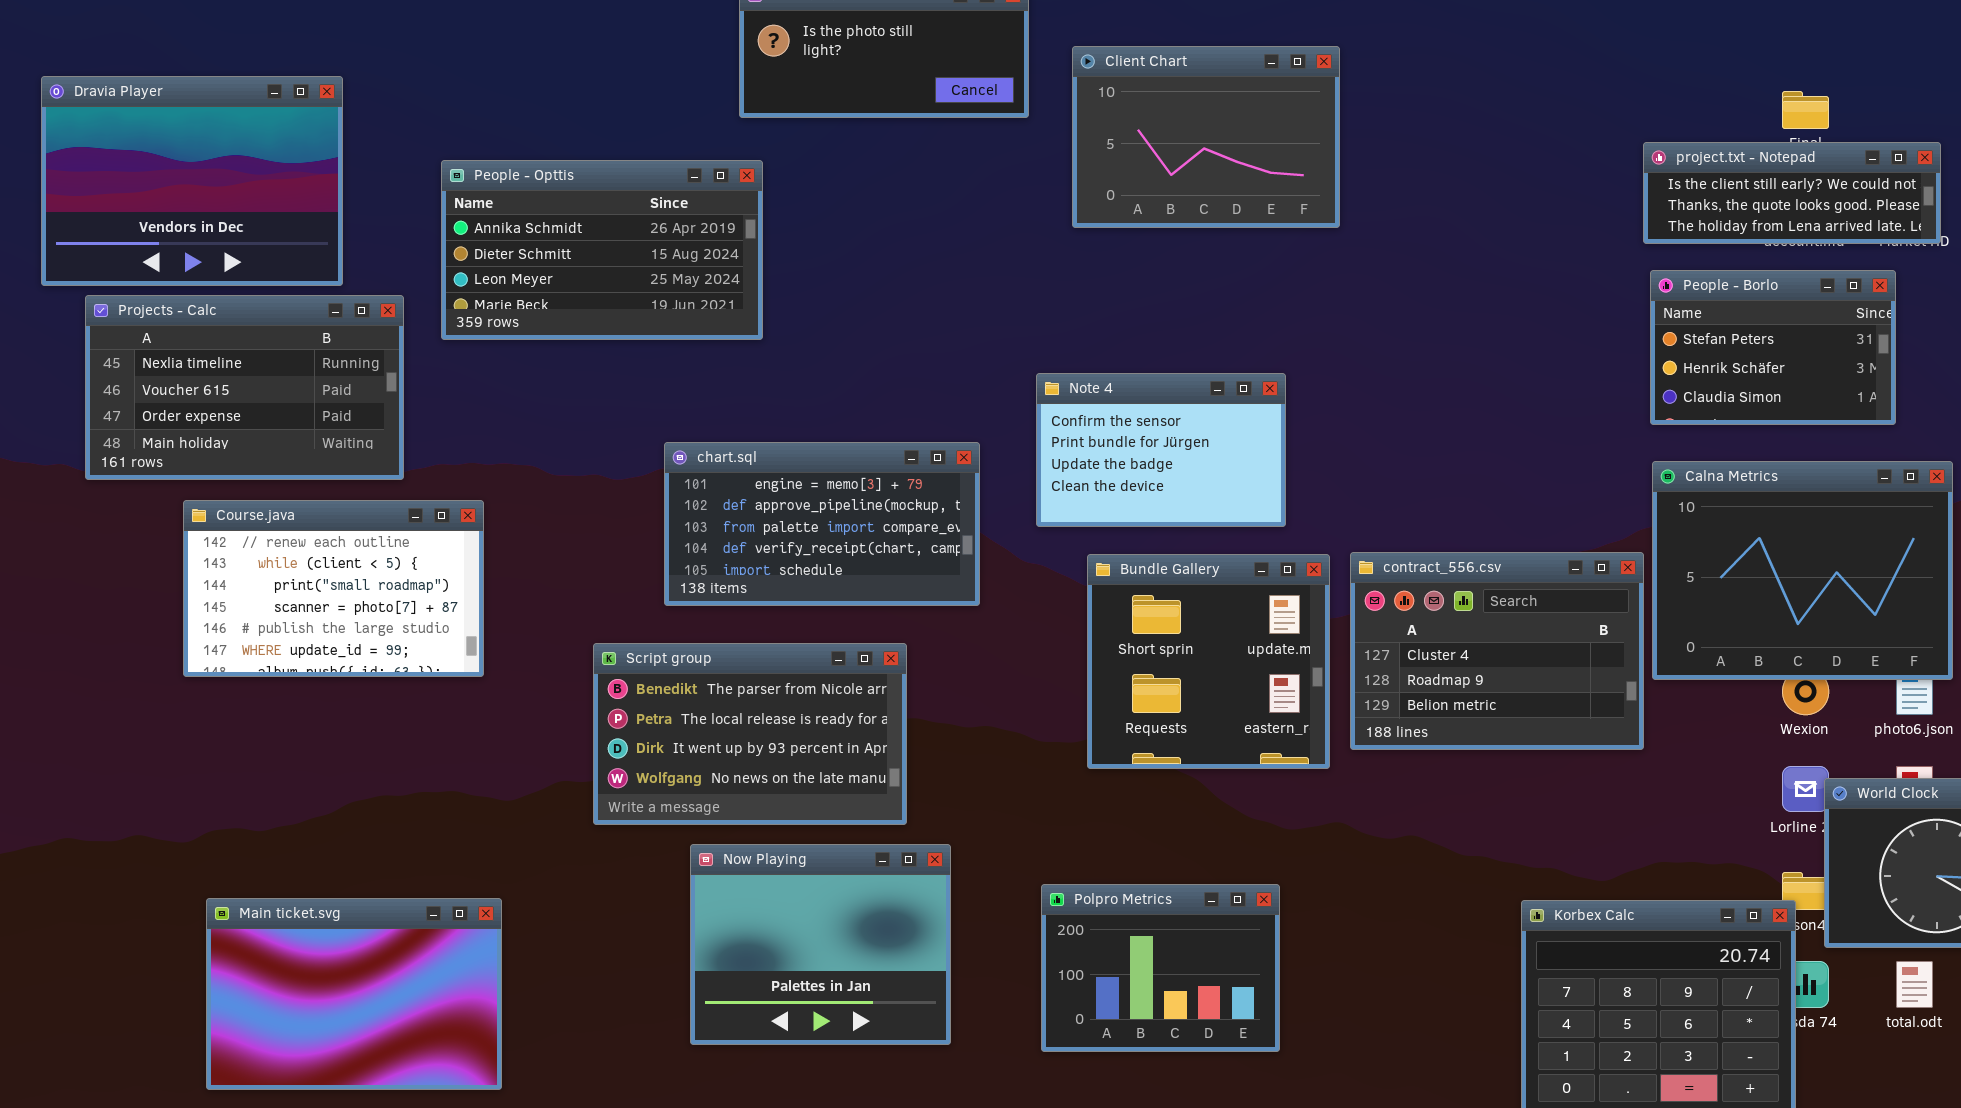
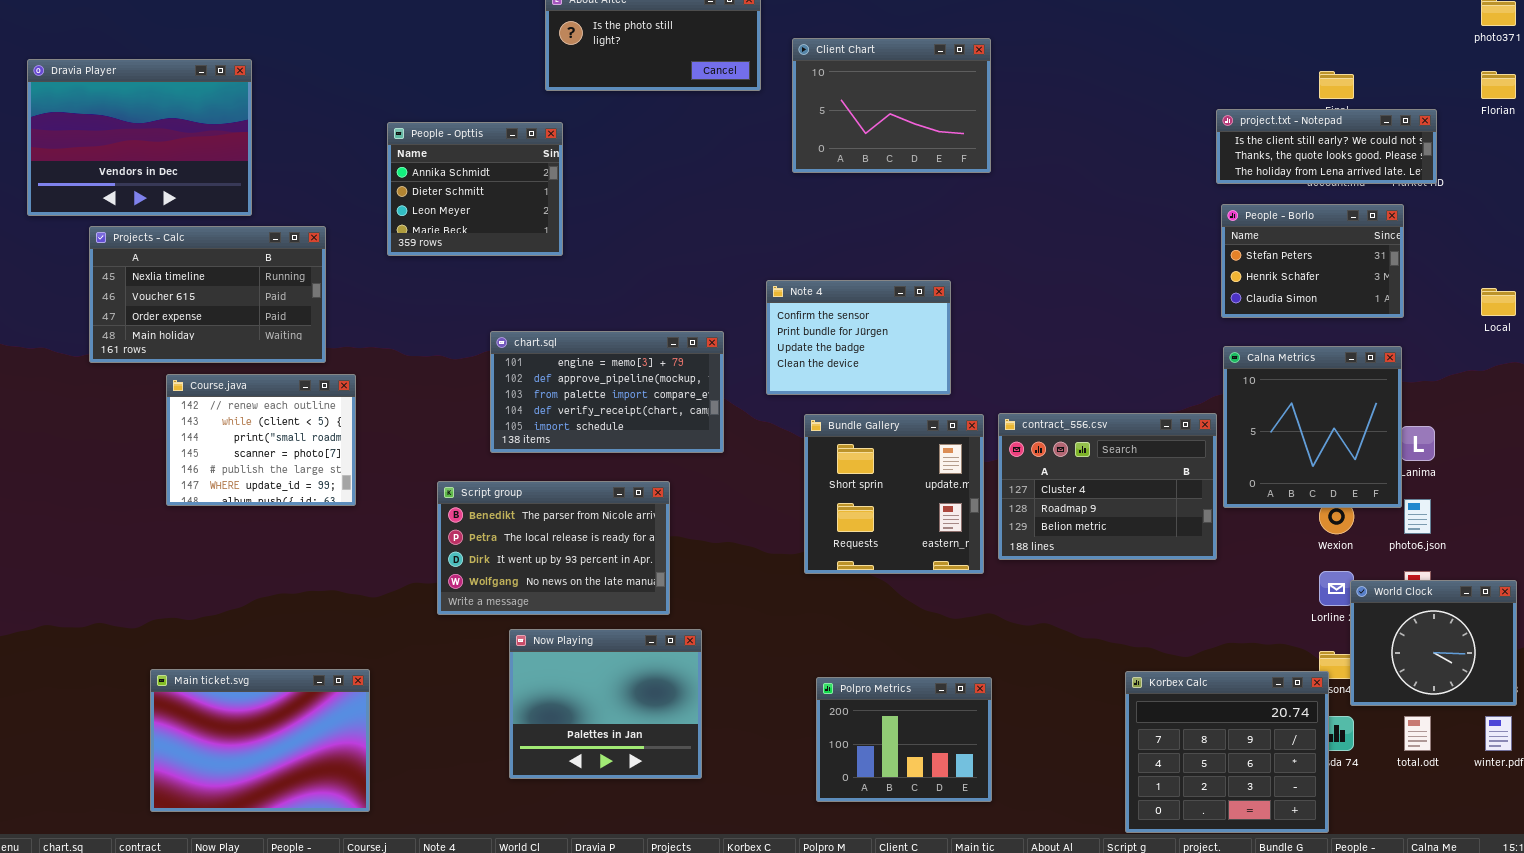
People - Opttis: [441,160,763,340] -> [387,122,563,256], resized
Projects - Calc: [85,295,404,480] -> [89,226,326,363], moved
Calna Metrics: [1652,461,1953,680] -> [1223,346,1402,508], resized
Course.java: [183,500,484,677] -> [166,374,356,506], resized
Polpro Metrics: [1041,884,1280,1052] -> [816,677,992,802], moved

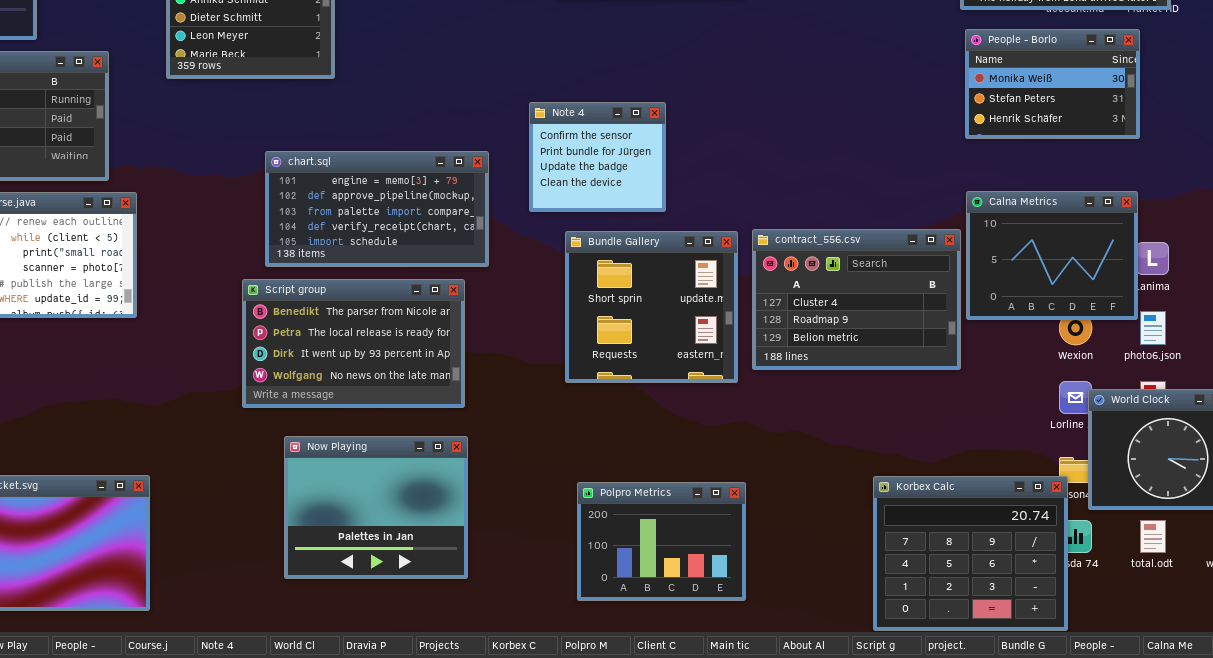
People - Borlo: [1221,204,1404,318] -> [965,29,1140,139], scrolled up 1 row
Note 4: [766,280,951,395] -> [529,102,666,212], resized
Calna Metrics: [1223,346,1402,508] -> [966,191,1138,320], resized
Script group: [437,481,670,615] -> [242,279,465,408], moved

